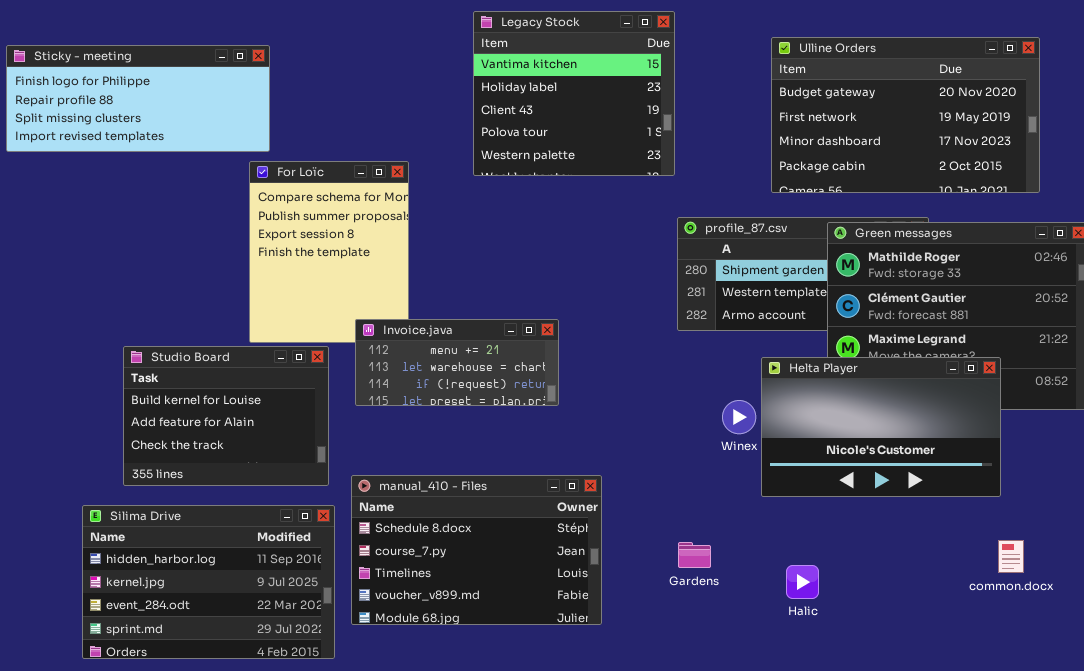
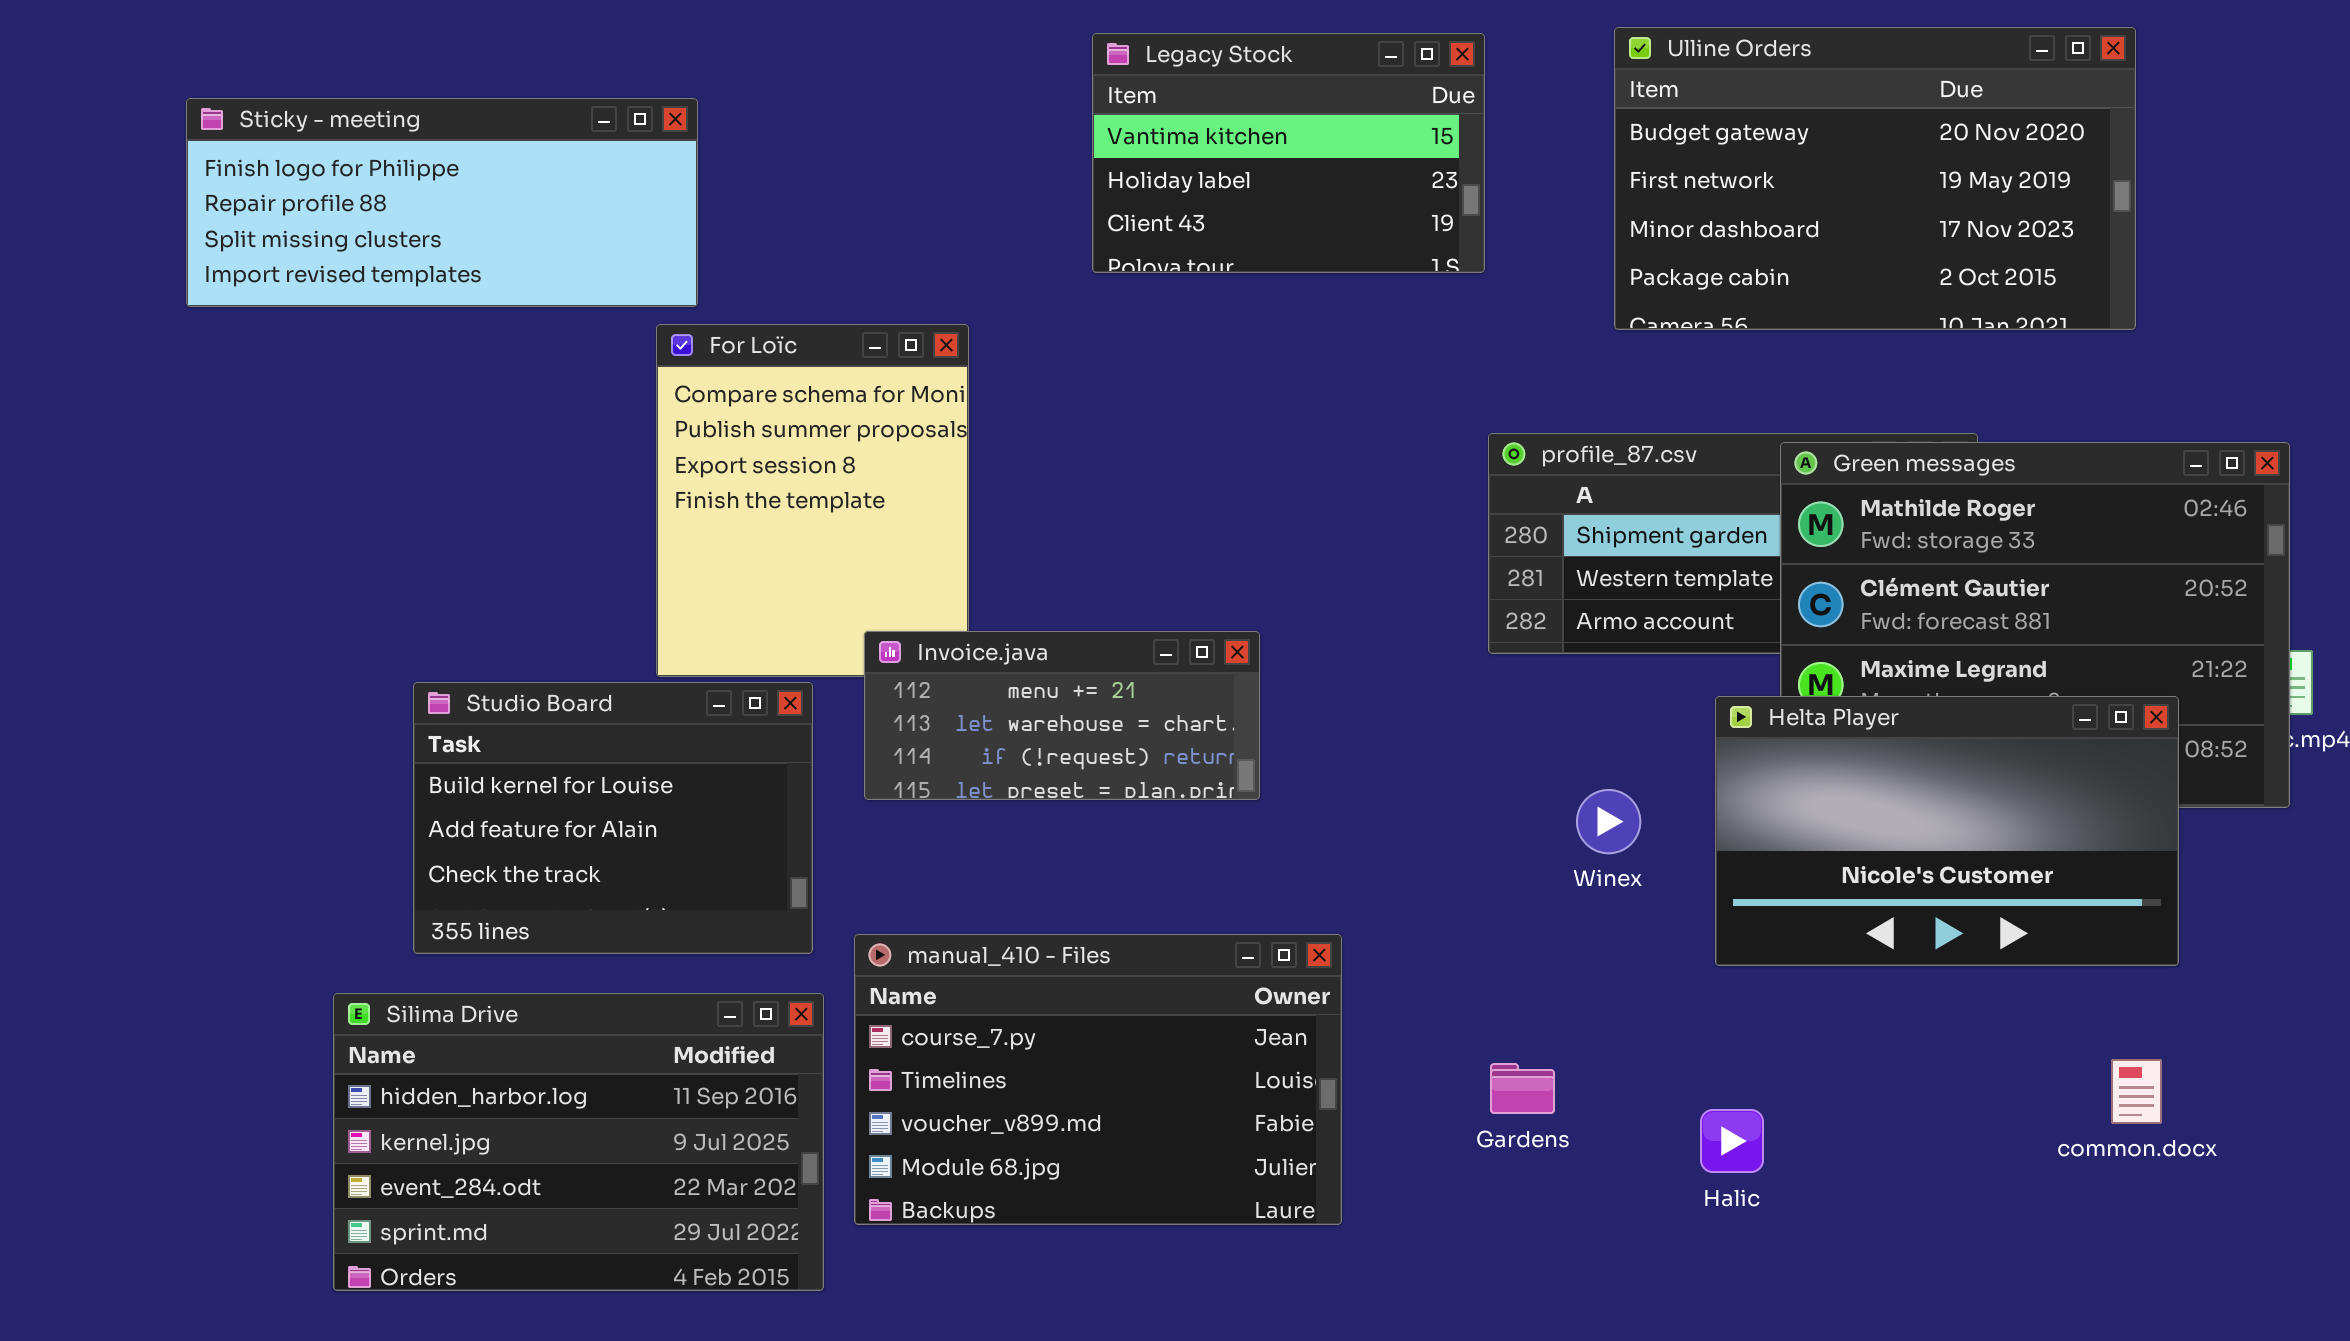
Legacy Stock: [473,11,675,176] -> [1092,33,1485,273], resized
Ulline Orders: [771,37,1040,193] -> [1614,27,2136,330], moved
Helta Player: [761,357,1001,497] -> [1715,696,2179,966], moved
manual_410 - Files: [351,475,602,625] -> [854,934,1342,1225], scrolled down 1 row

